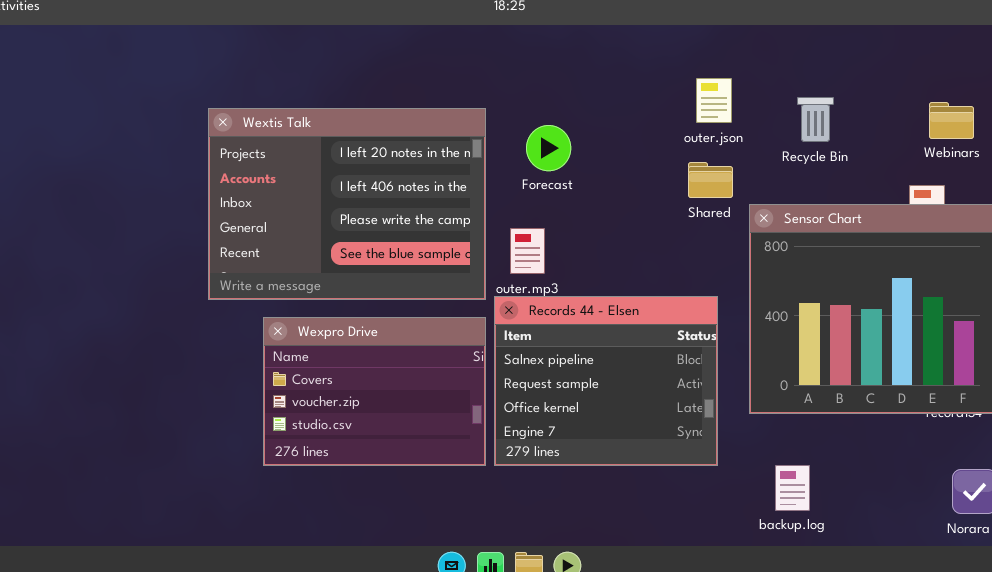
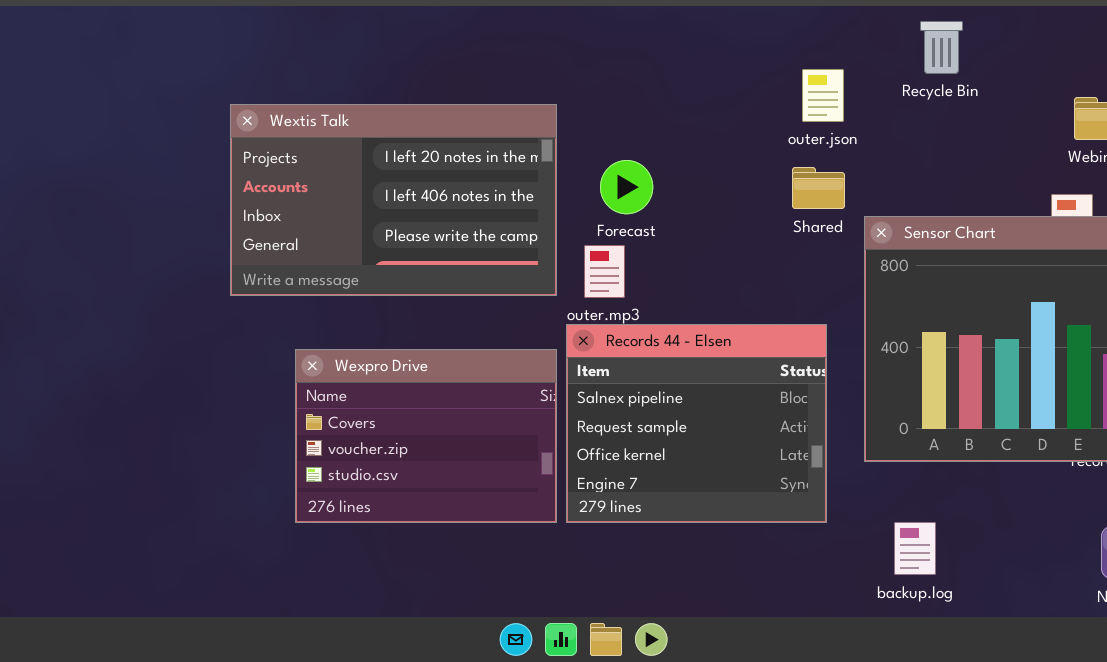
Recycle Bin: [797,97,834,142] -> [920,21,963,74], moved
Wextis Talk: [208,108,486,300] -> [230,104,557,296], resized
Forecast: [526,125,571,171] -> [600,160,653,214], moved

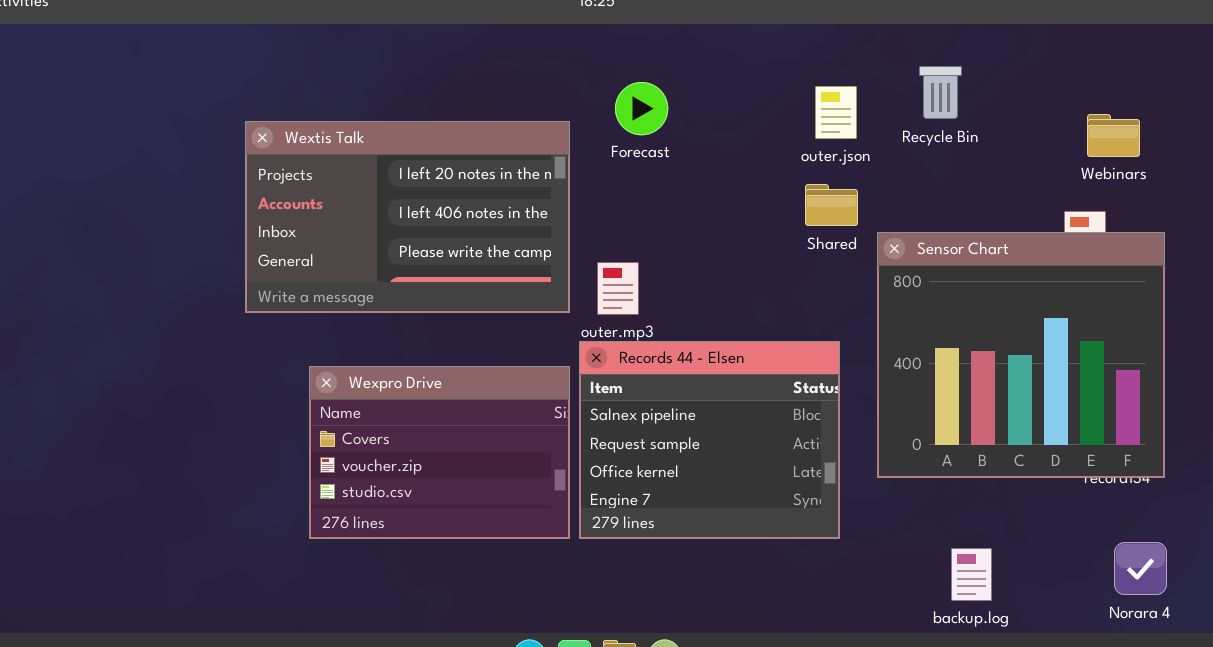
Recycle Bin: [920,21,963,74] -> [919,66,962,119], moved
Forecast: [600,160,653,214] -> [615,82,668,135], moved
backup.log: [894,522,936,575] -> [951,548,992,601], moved

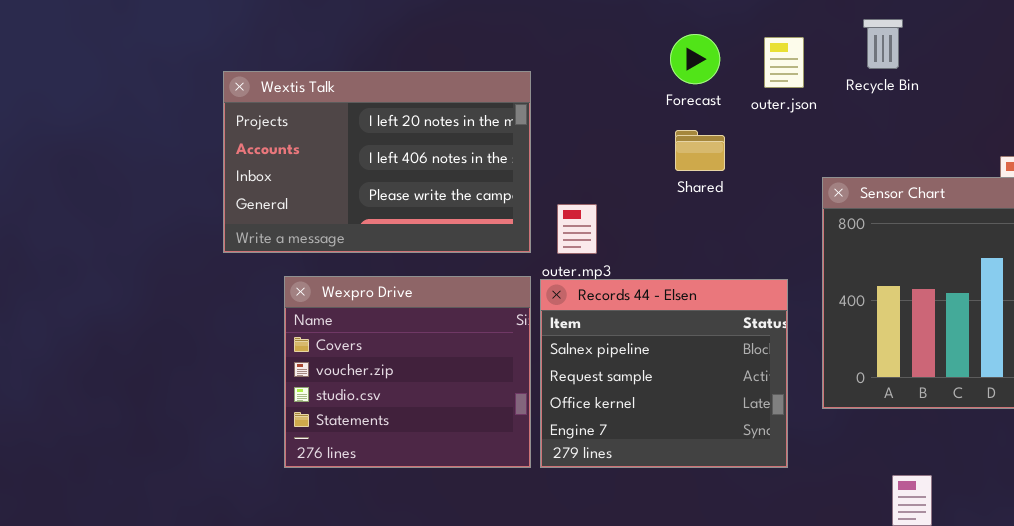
Forecast: [615,82,668,135] -> [670,34,720,84], moved
Shared: [805,184,858,226] -> [675,130,725,171], moved
Wexpro Drive: [309,366,570,539] -> [284,276,531,468], resized

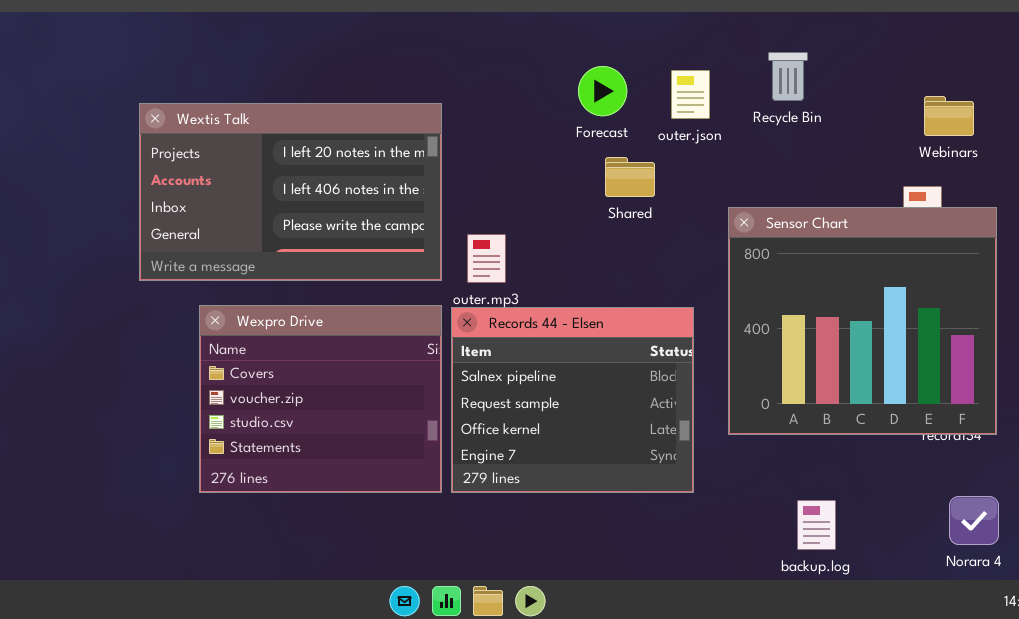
Shared: [675,130,725,171] -> [605,157,655,197], moved

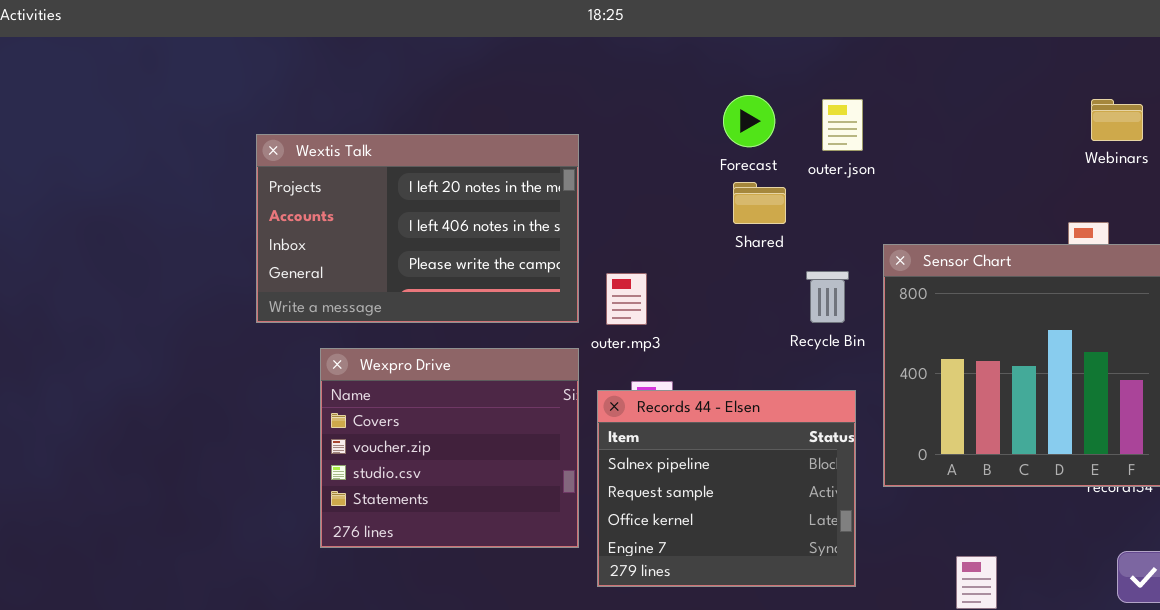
Recycle Bin: [768,52,808,101] -> [806,271,849,323], moved
Webinars: [924,96,974,136] -> [1091,99,1143,141], moved
Shared: [605,157,655,197] -> [733,182,786,224], moved
Records 44 - Elsen: [451,307,694,493] -> [597,390,856,587], moved

